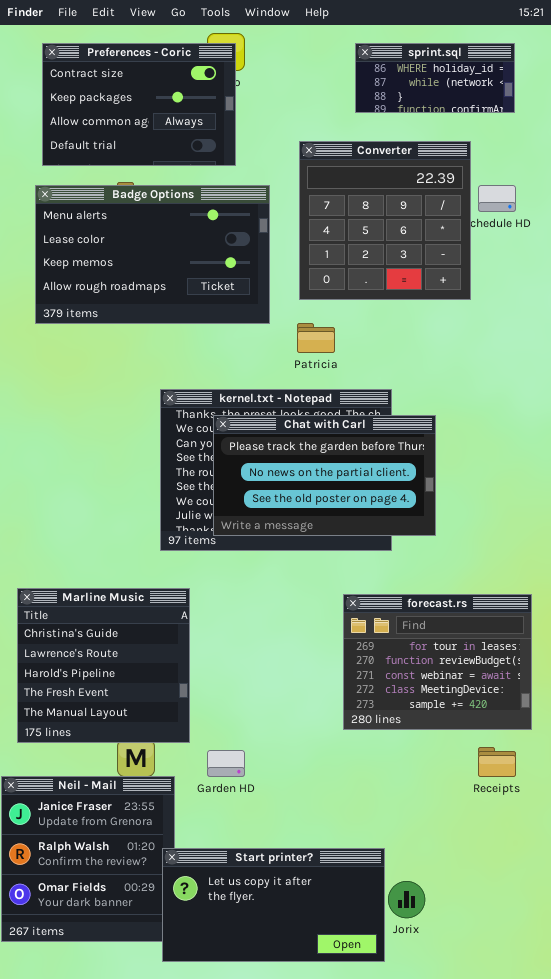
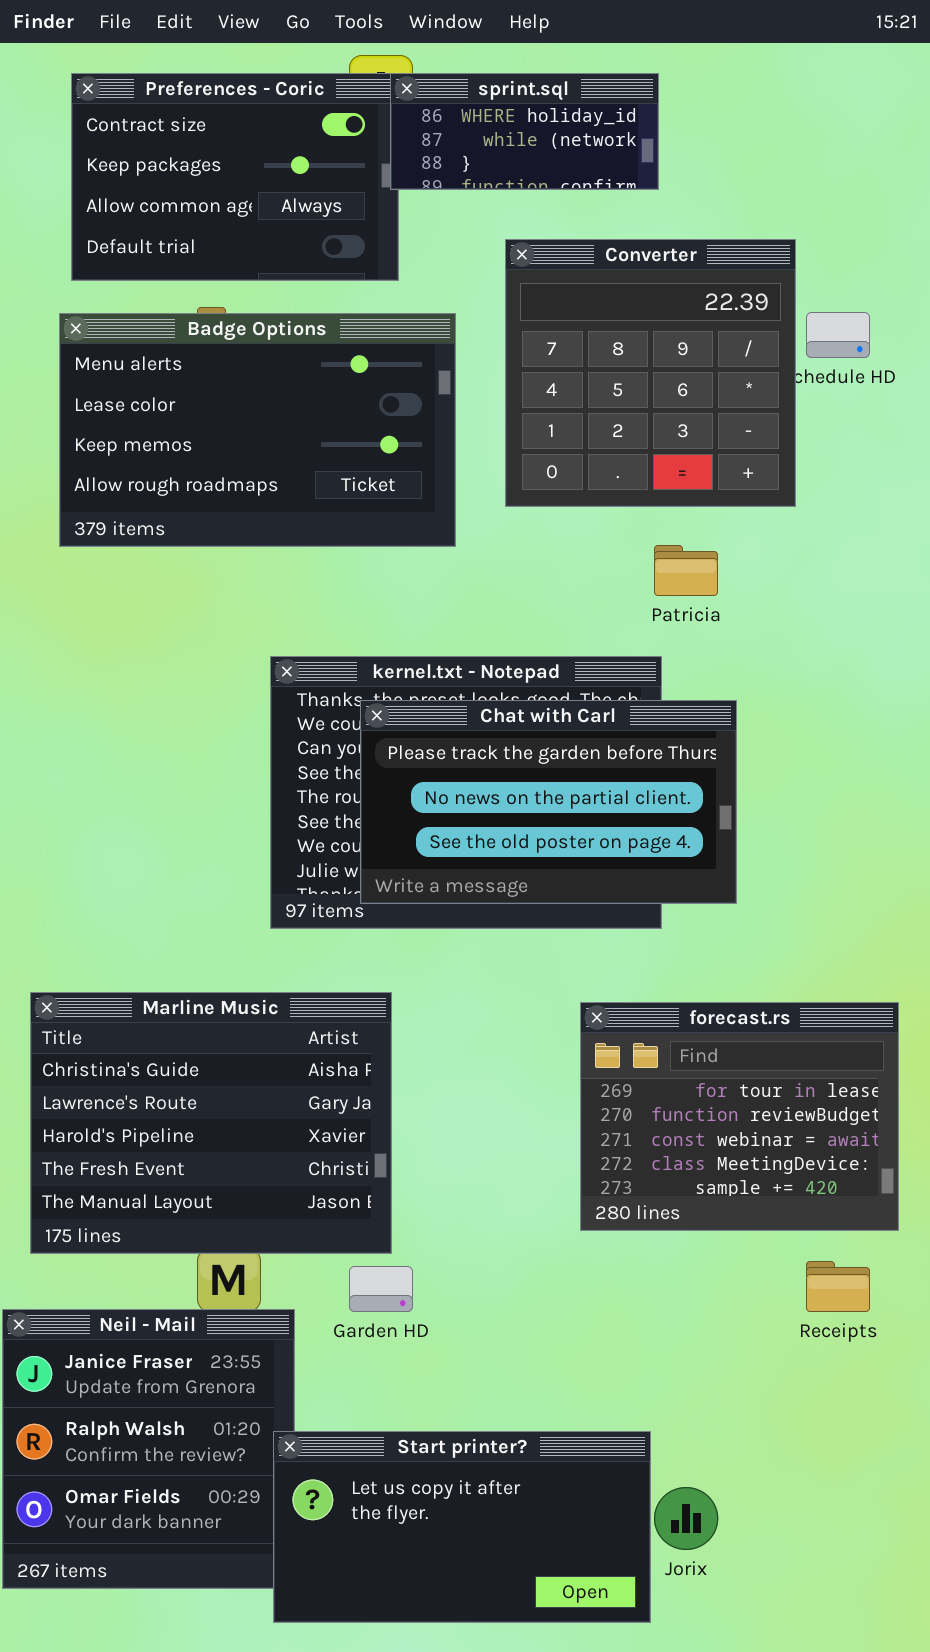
sprint.sql: [355,43,515,113] -> [390,73,659,190], moved
Patricia: [297,323,335,353] -> [654,545,718,596], moved
Marline Music: [17,588,190,743] -> [30,992,392,1254], resized

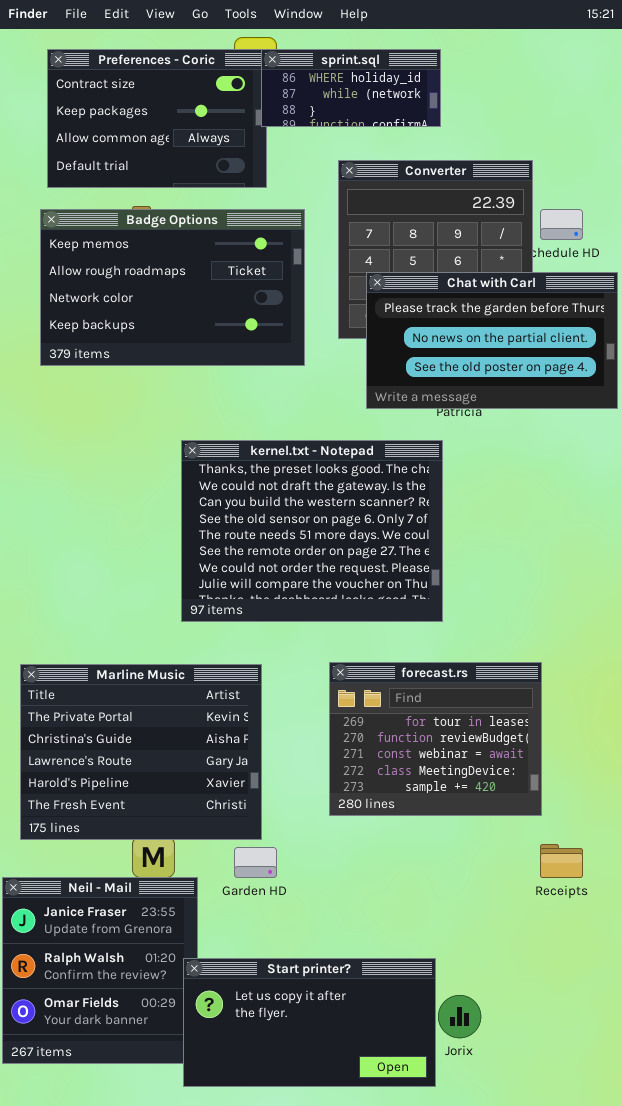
Badge Options: [59,313,456,547] -> [40,209,305,366], scrolled down 2 rows
Chat with Carl: [360,700,737,904] -> [366,272,618,409], moved
Marline Music: [30,992,392,1254] -> [20,664,262,840], scrolled up 1 row
forecast.rs: [580,1002,899,1231] -> [329,662,542,816], moved

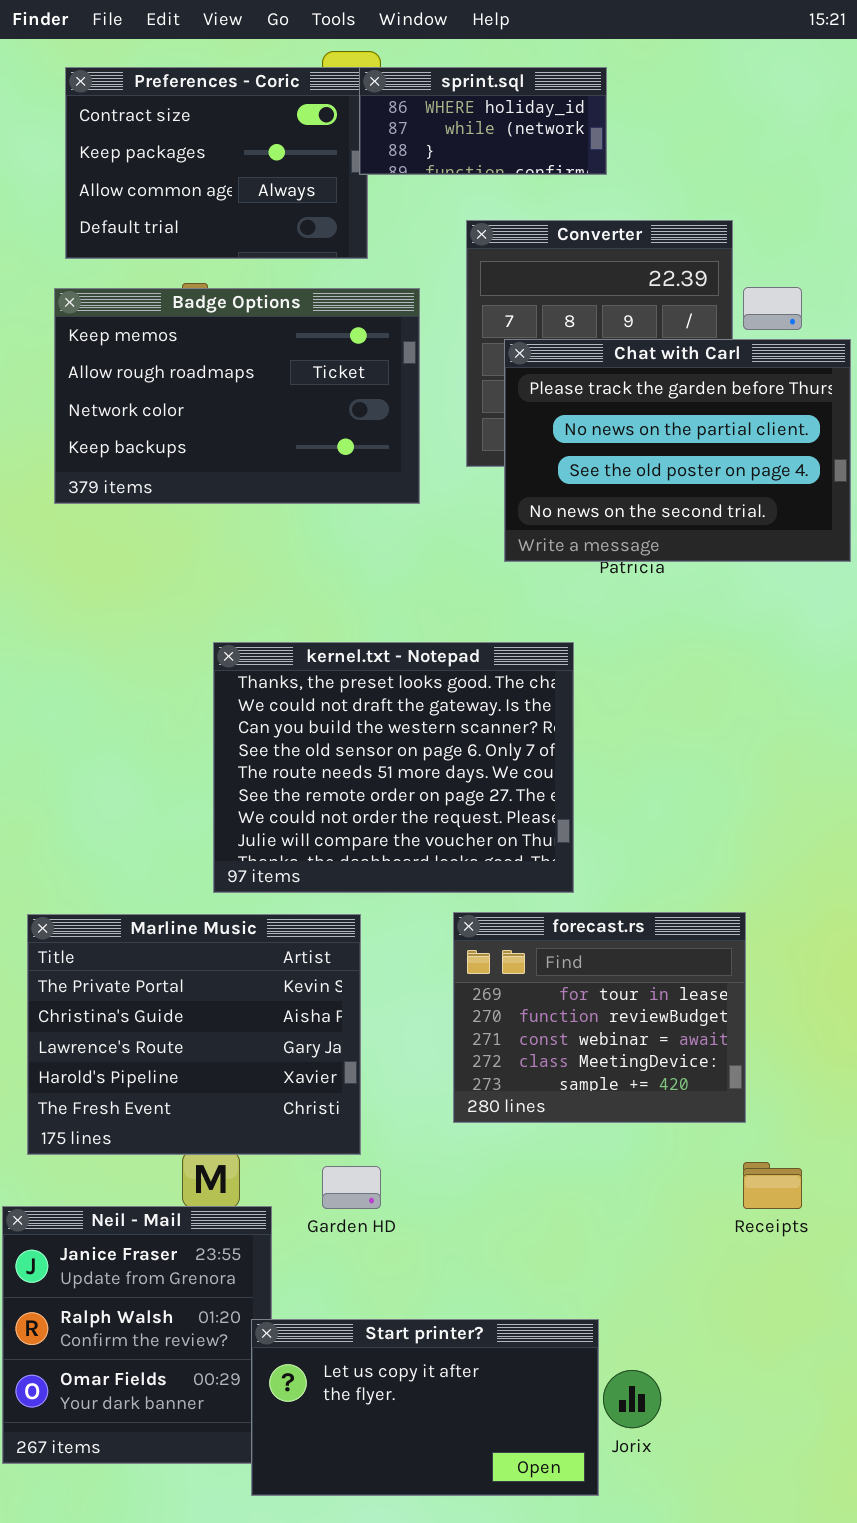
Chat with Carl: [366,272,618,409] -> [504,339,851,562], resized
kernel.txt - Notepad: [181,440,443,622] -> [213,642,574,893], moved

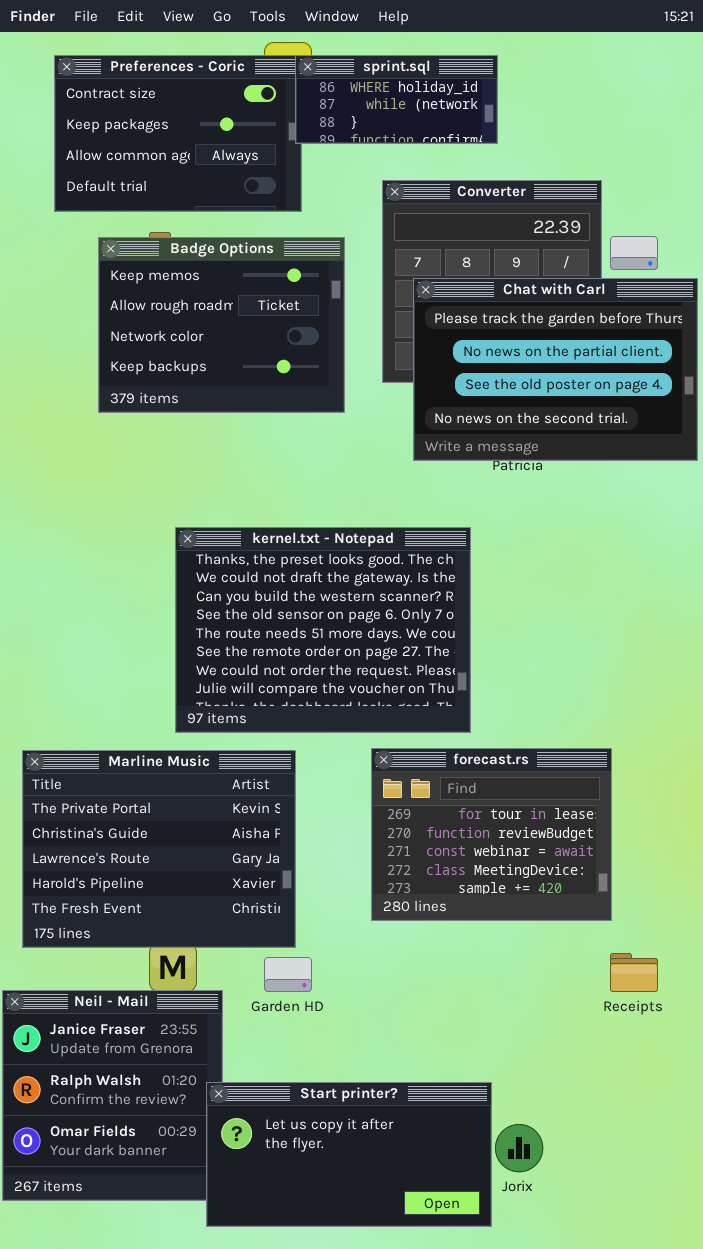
Badge Options: [54,288,420,504] -> [98,237,345,413], resized

